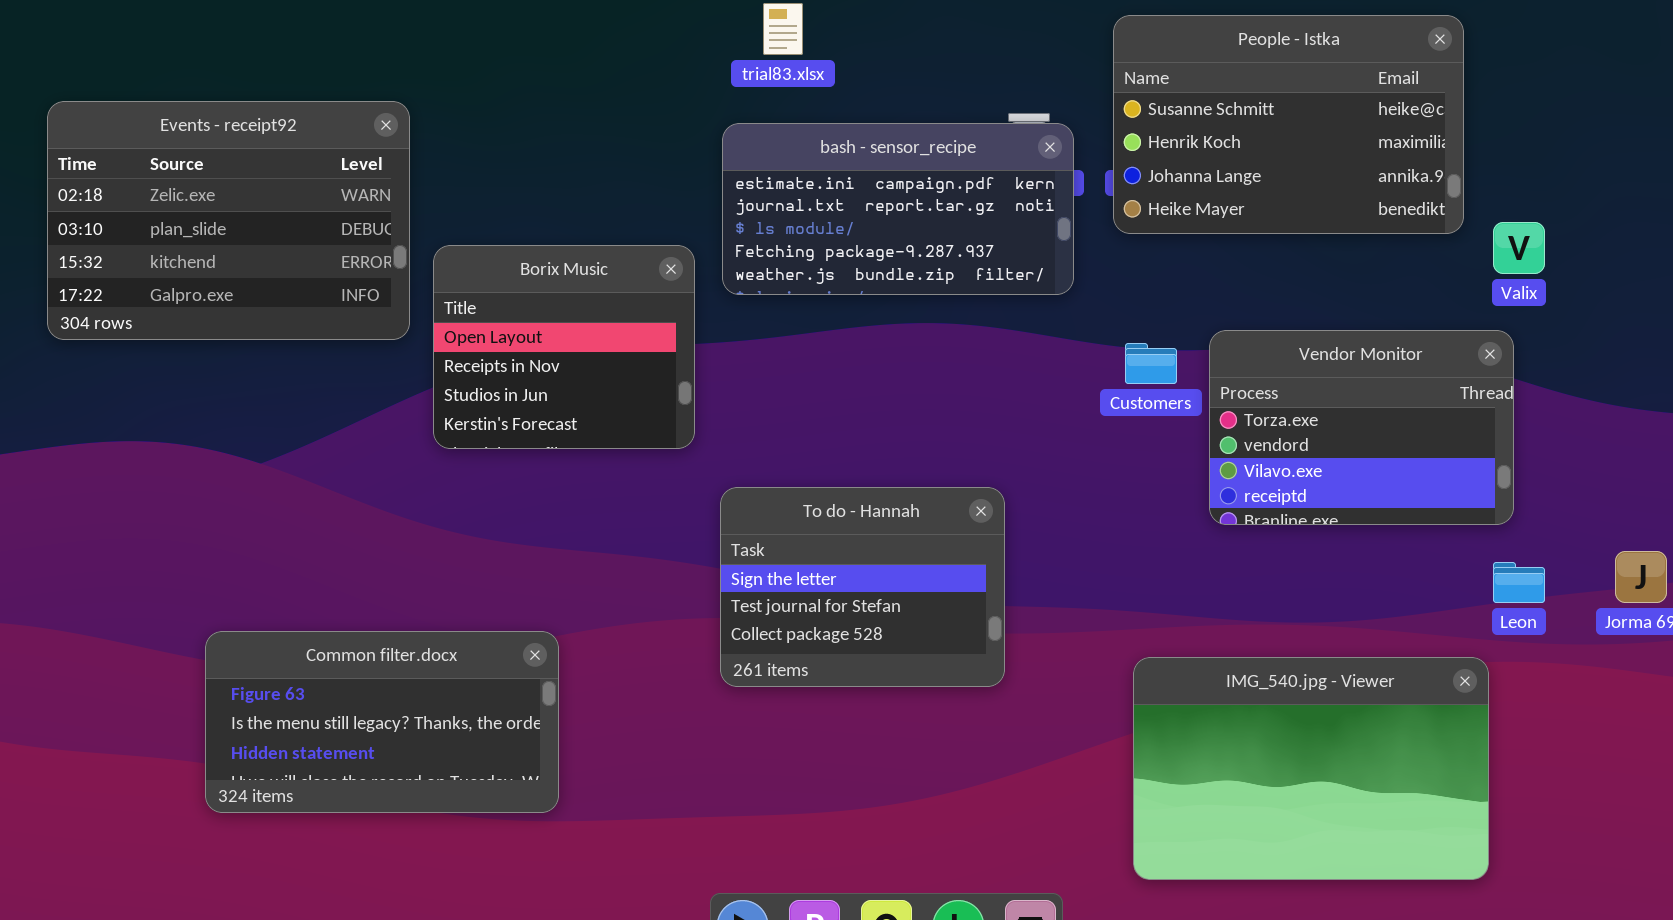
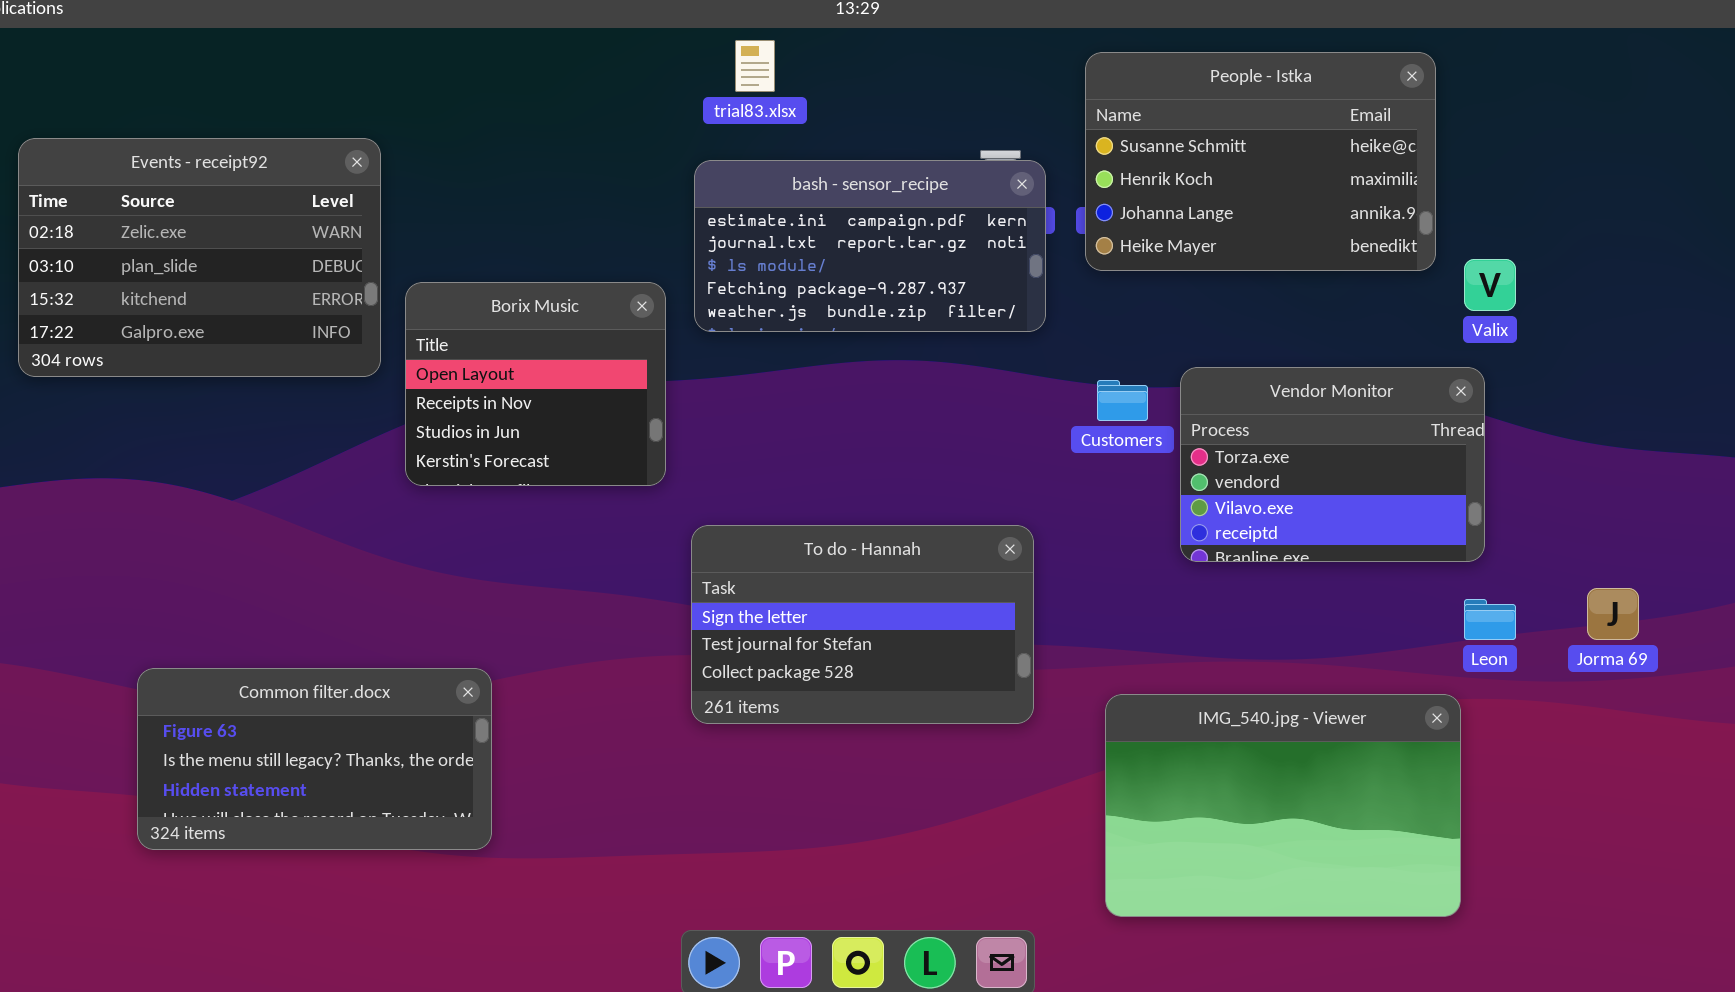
To do - Hannah: [720,487,1005,687] -> [691,525,1034,724], resized
Common filter.docx: [205,631,559,813] -> [137,668,492,850], moved

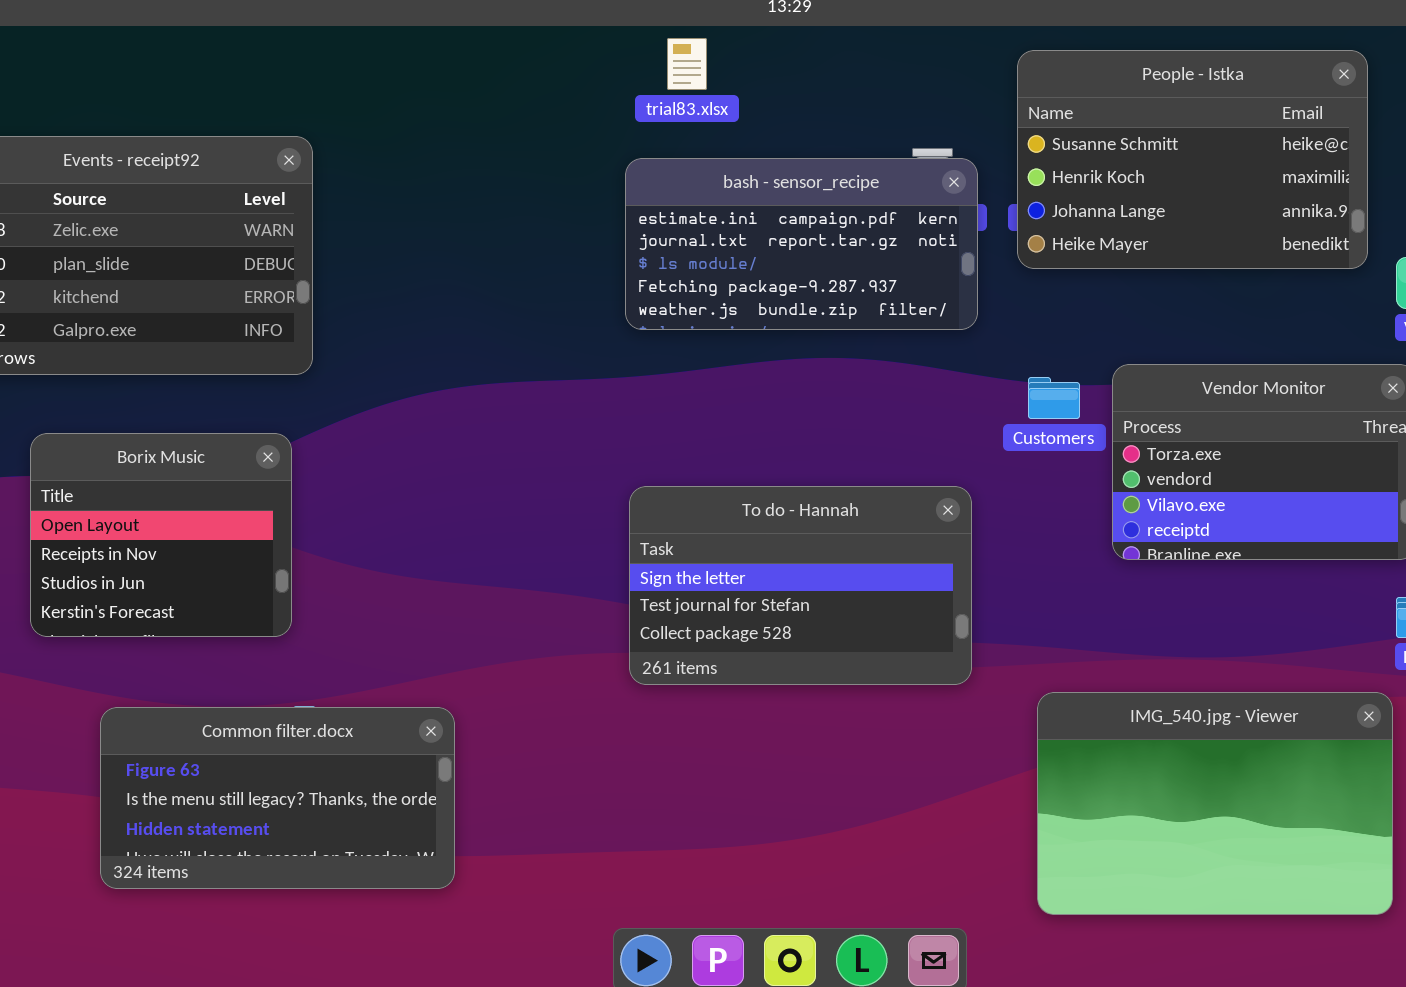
Borix Music: [405,282,666,486] -> [30,433,292,637], moved
To do - Hannah: [691,525,1034,724] -> [629,486,972,685], moved
Common filter.docx: [137,668,492,850] -> [100,707,455,889], moved

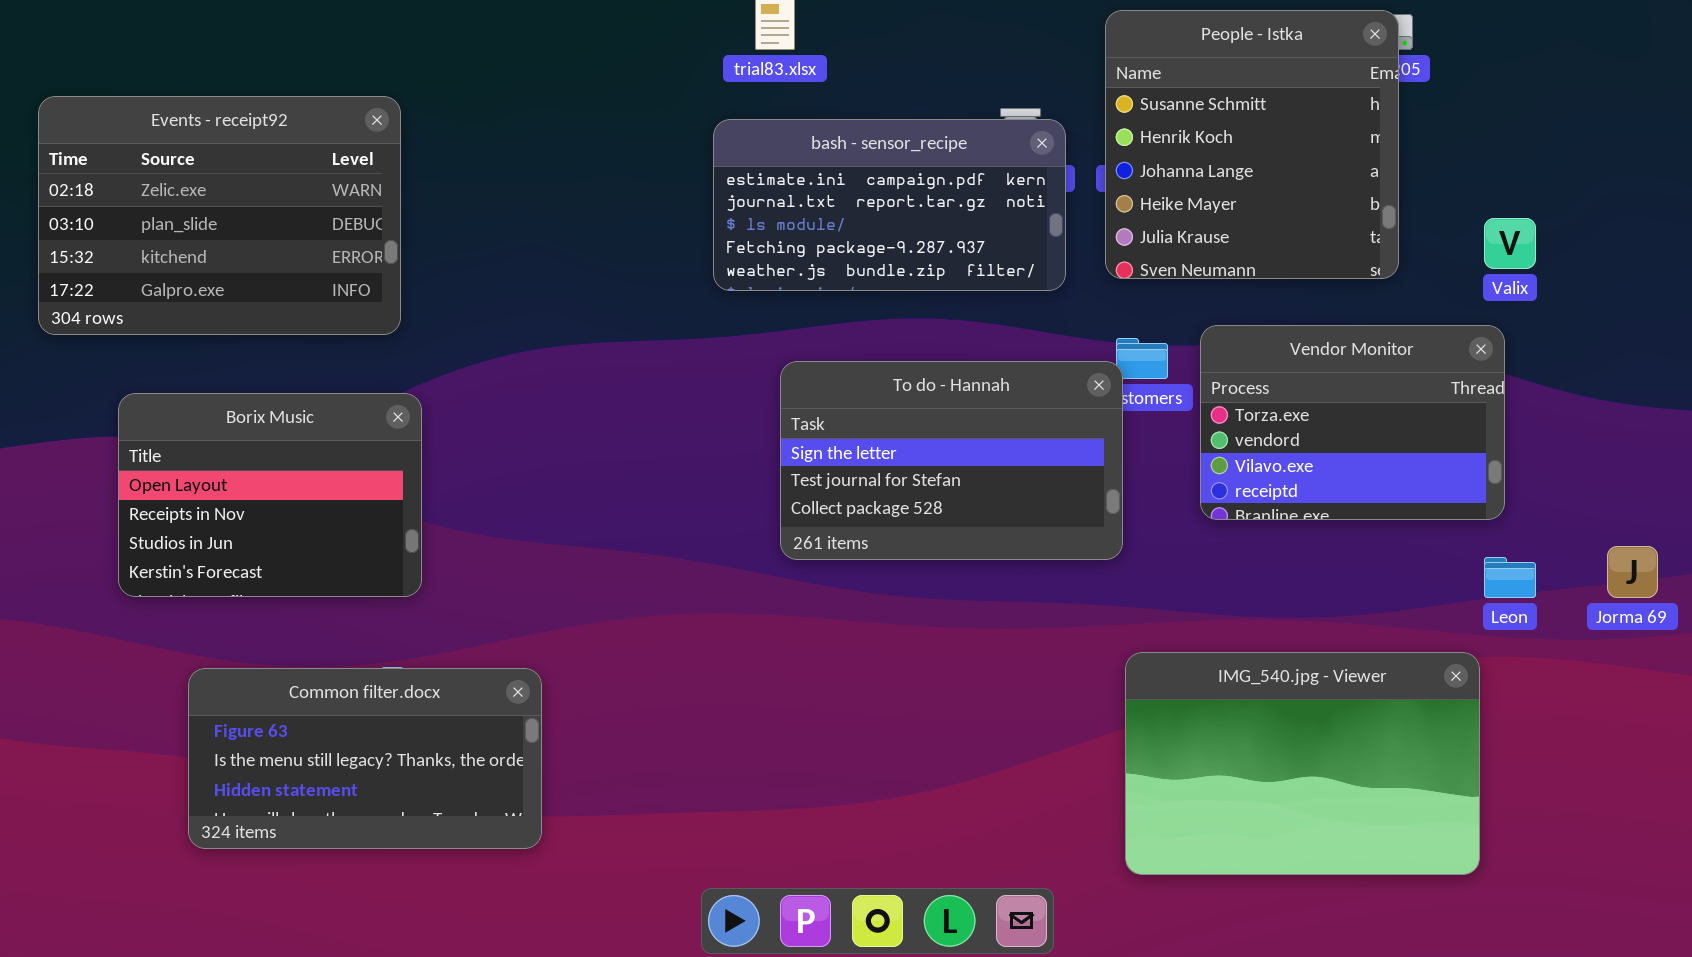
People - Istka: [1017,50,1368,269] -> [1105,10,1399,279], resized
Borix Music: [30,433,292,637] -> [118,393,422,597], resized
To do - Hannah: [629,486,972,685] -> [780,361,1123,560], moved

